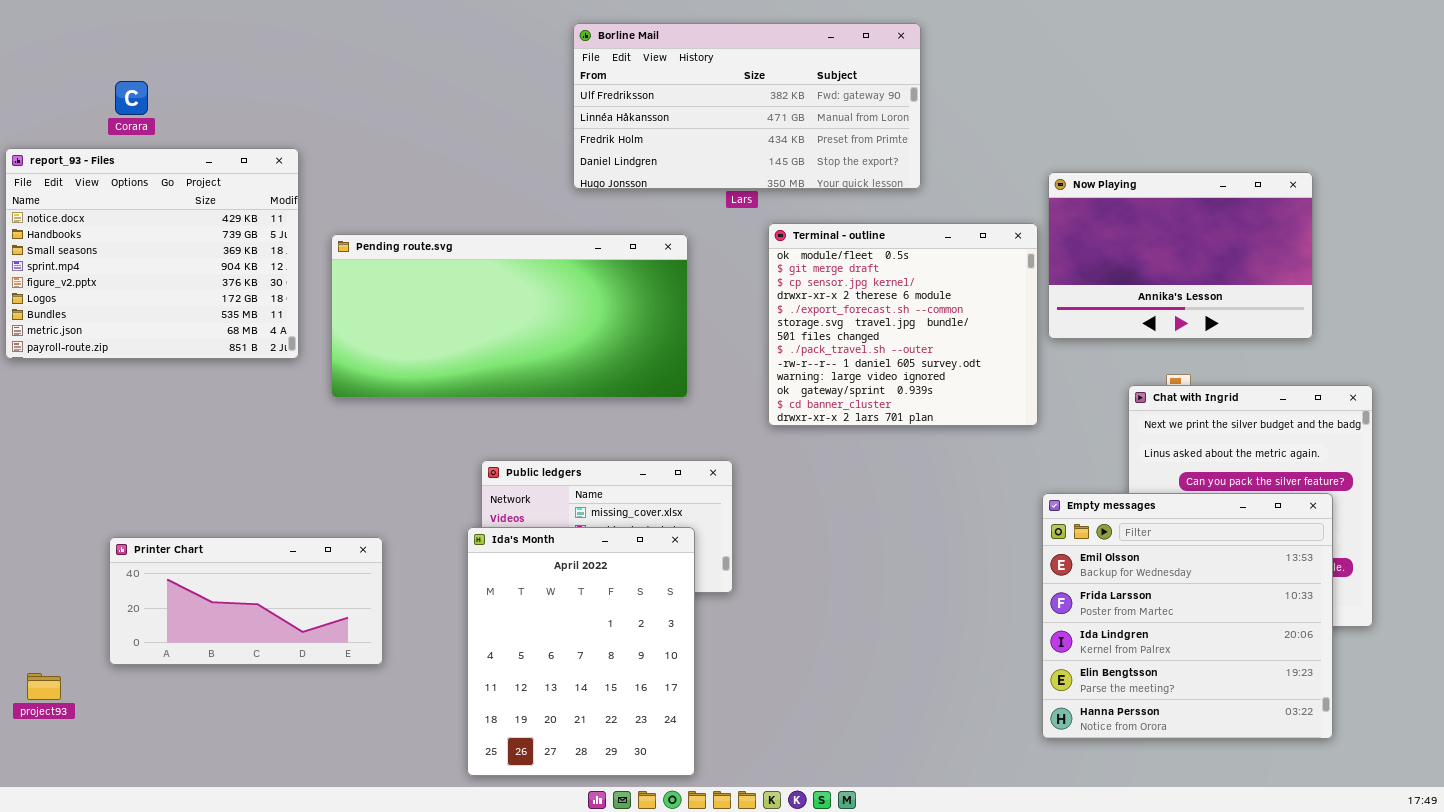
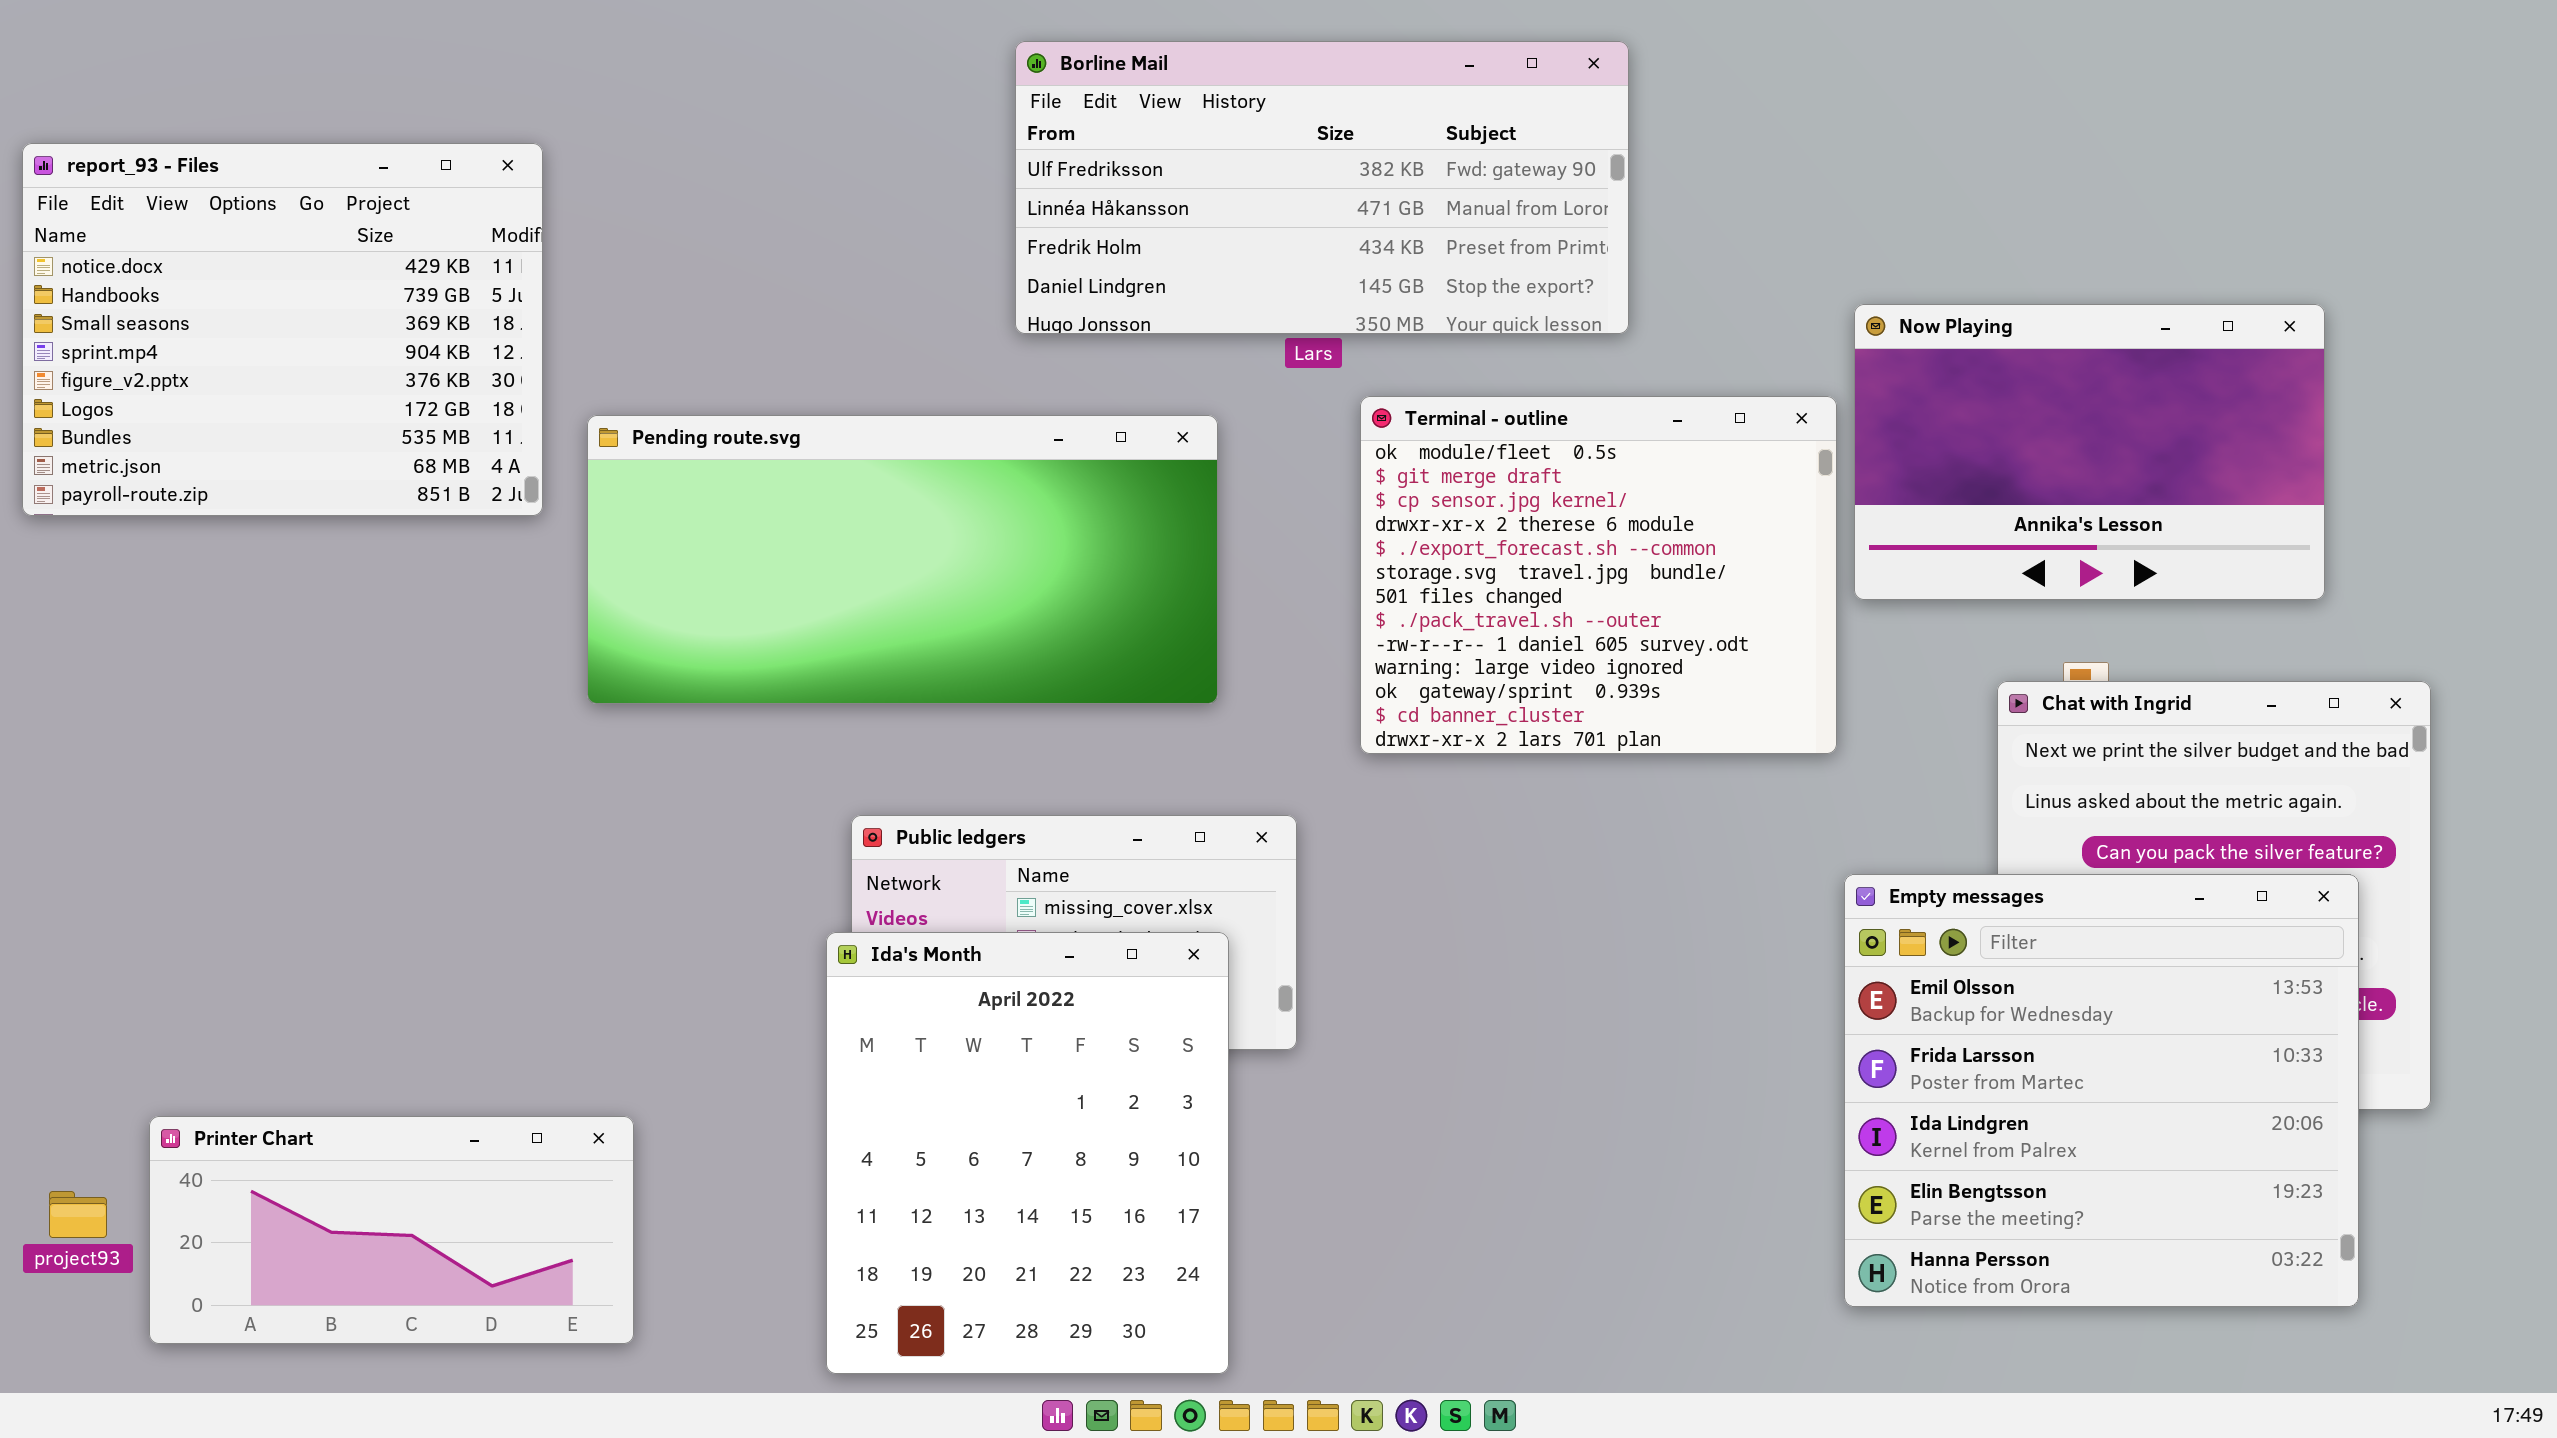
report_93 - Files: [5,148,299,359] -> [22,143,543,516], moved
Printer Chart: [109,537,383,665] -> [149,1116,634,1344], moved

